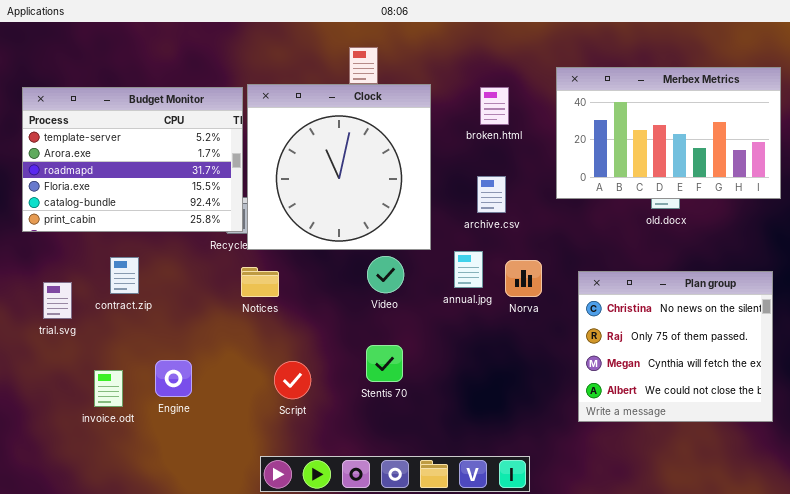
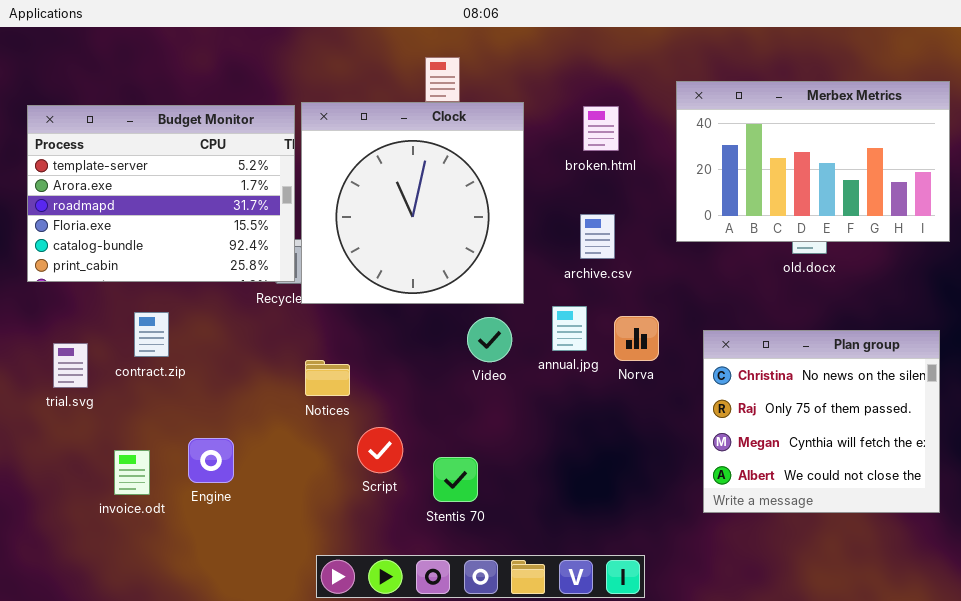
Video: [367,256,404,293] -> [467,317,512,362], moved
Notices: [241,267,279,297] -> [305,360,350,396], moved
Stentis 70: [366,345,403,382] -> [433,457,478,502], moved
Script: [274,361,311,399] -> [357,427,403,473], moved

